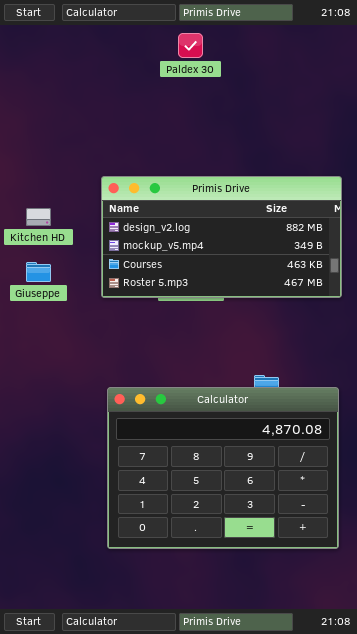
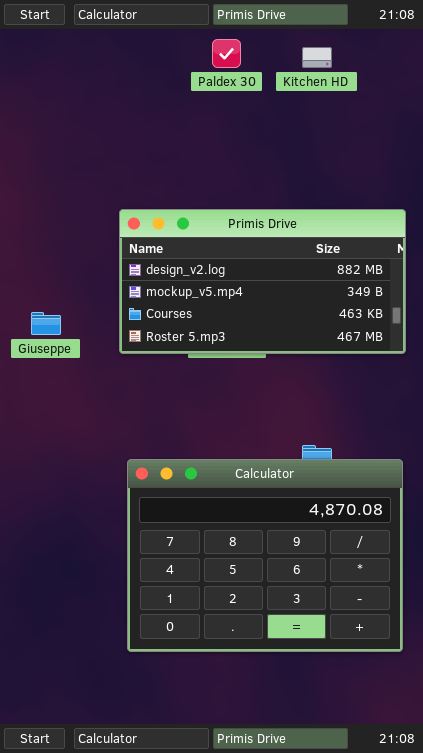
Kitchen HD: [26,208,51,226] -> [302,47,332,68], moved

